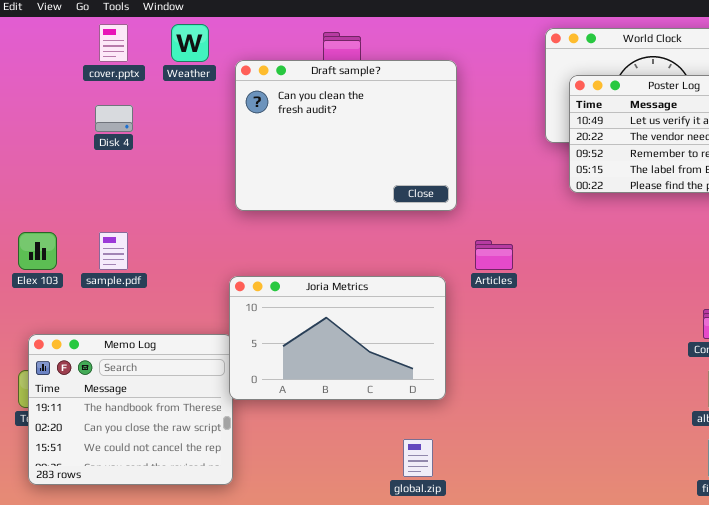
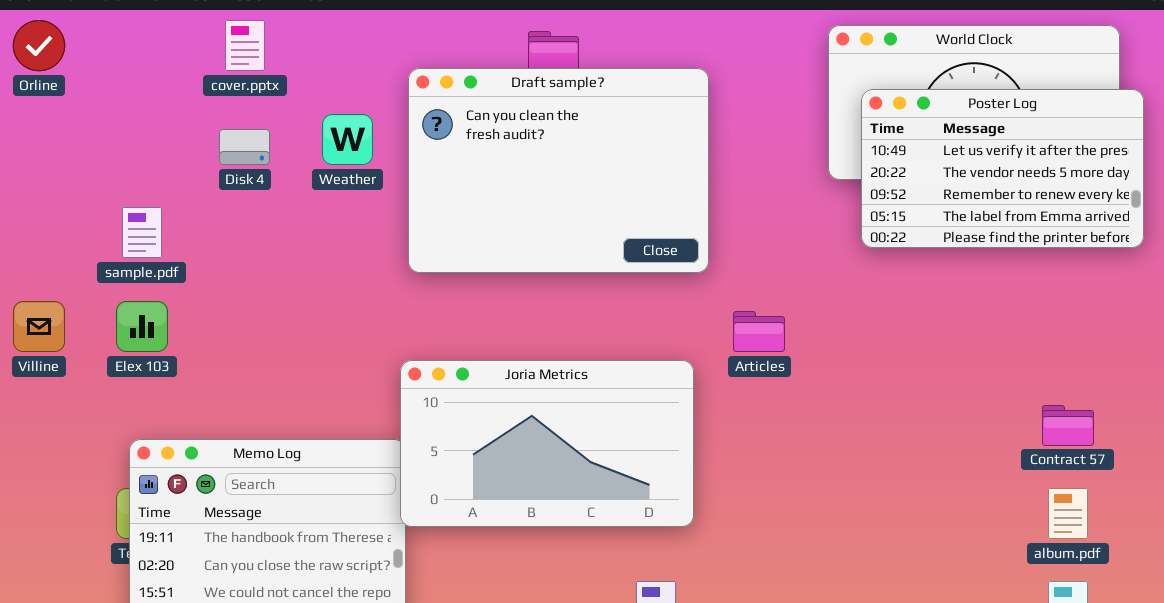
Weather: [171,24,209,62] -> [322,114,373,165], moved
sample.pdf: [99,232,128,270] -> [122,207,162,258], moved

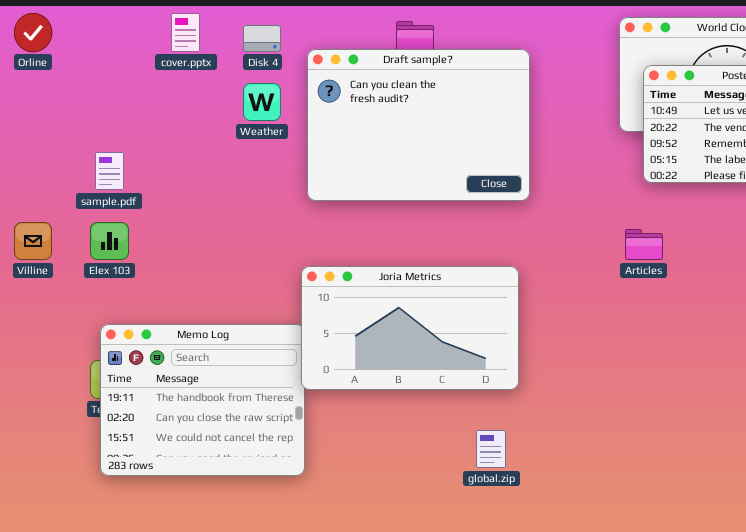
Disk 4: [219,129,270,165] -> [243,25,281,52], moved
Articles: [733,311,785,352] -> [625,229,663,260], moved

